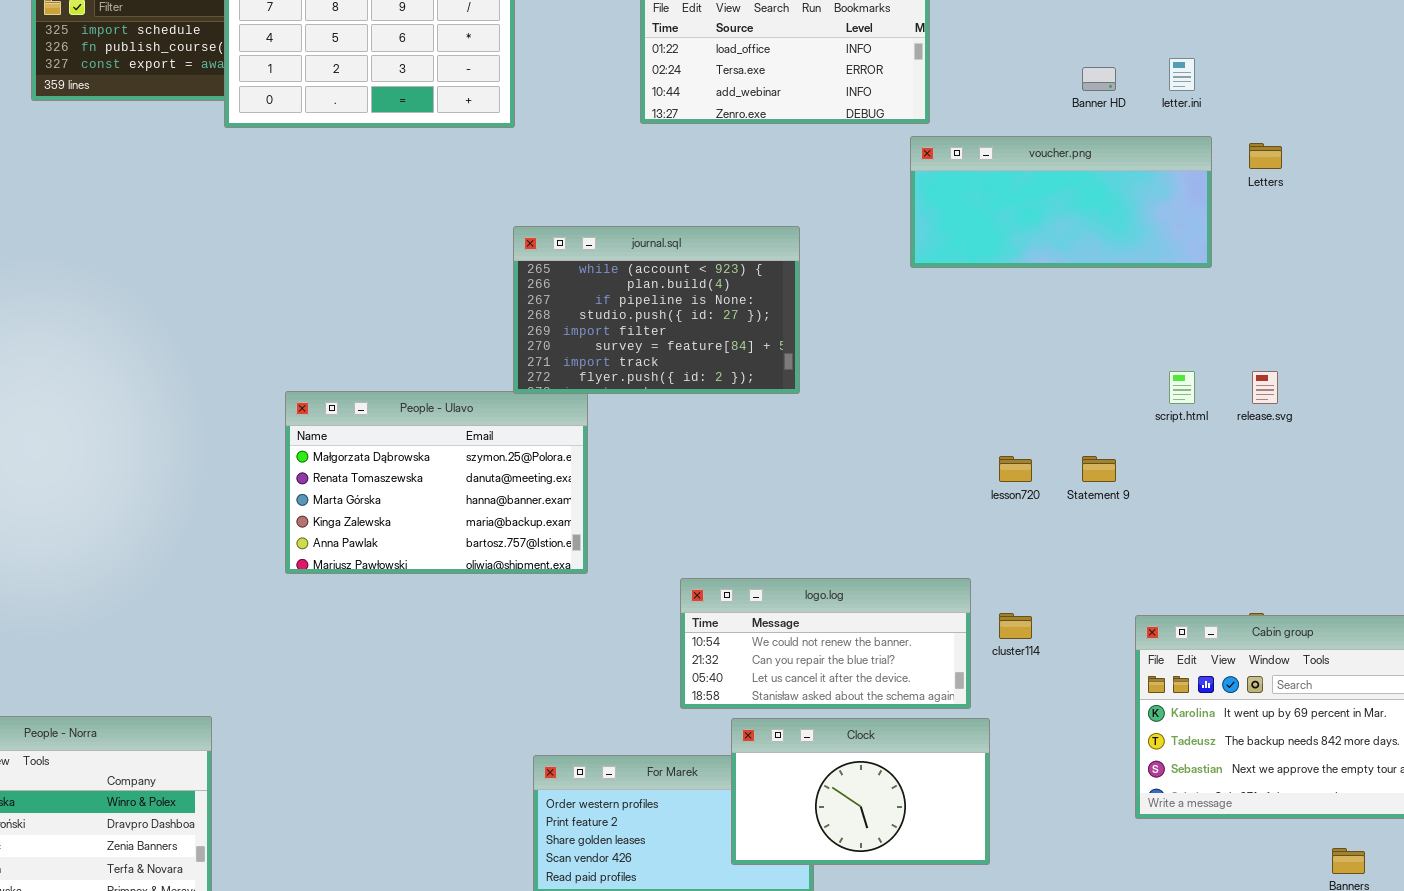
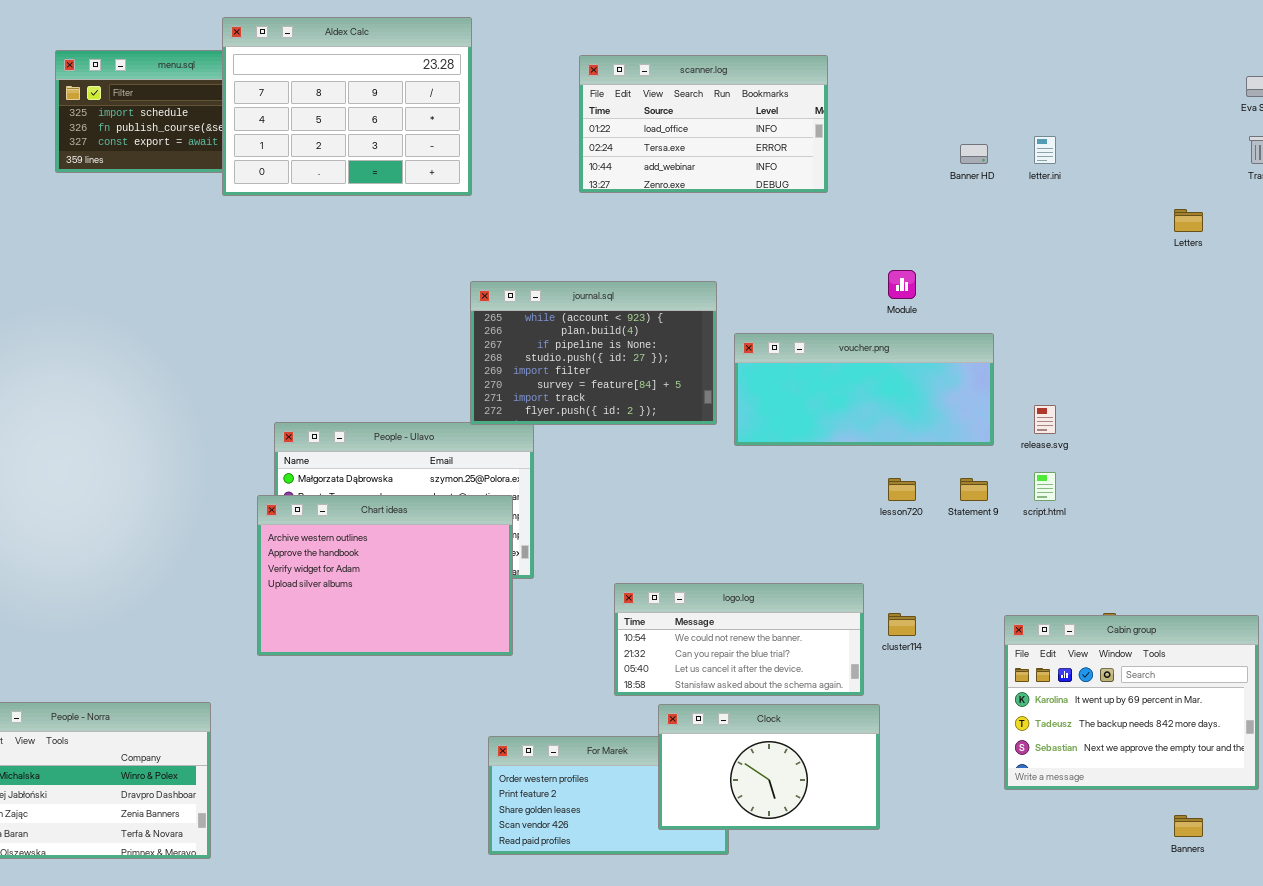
voucher.png: [910,136,1212,268] -> [734,333,994,446], moved
Letters: [1249,143,1282,169] -> [1174,209,1203,232], moved
script.html: [1169,371,1195,404] -> [1034,472,1056,501], moved
release.svg: [1252,371,1278,404] -> [1034,405,1056,434], moved
Chart ideas: none -> [257,495,513,656], opened

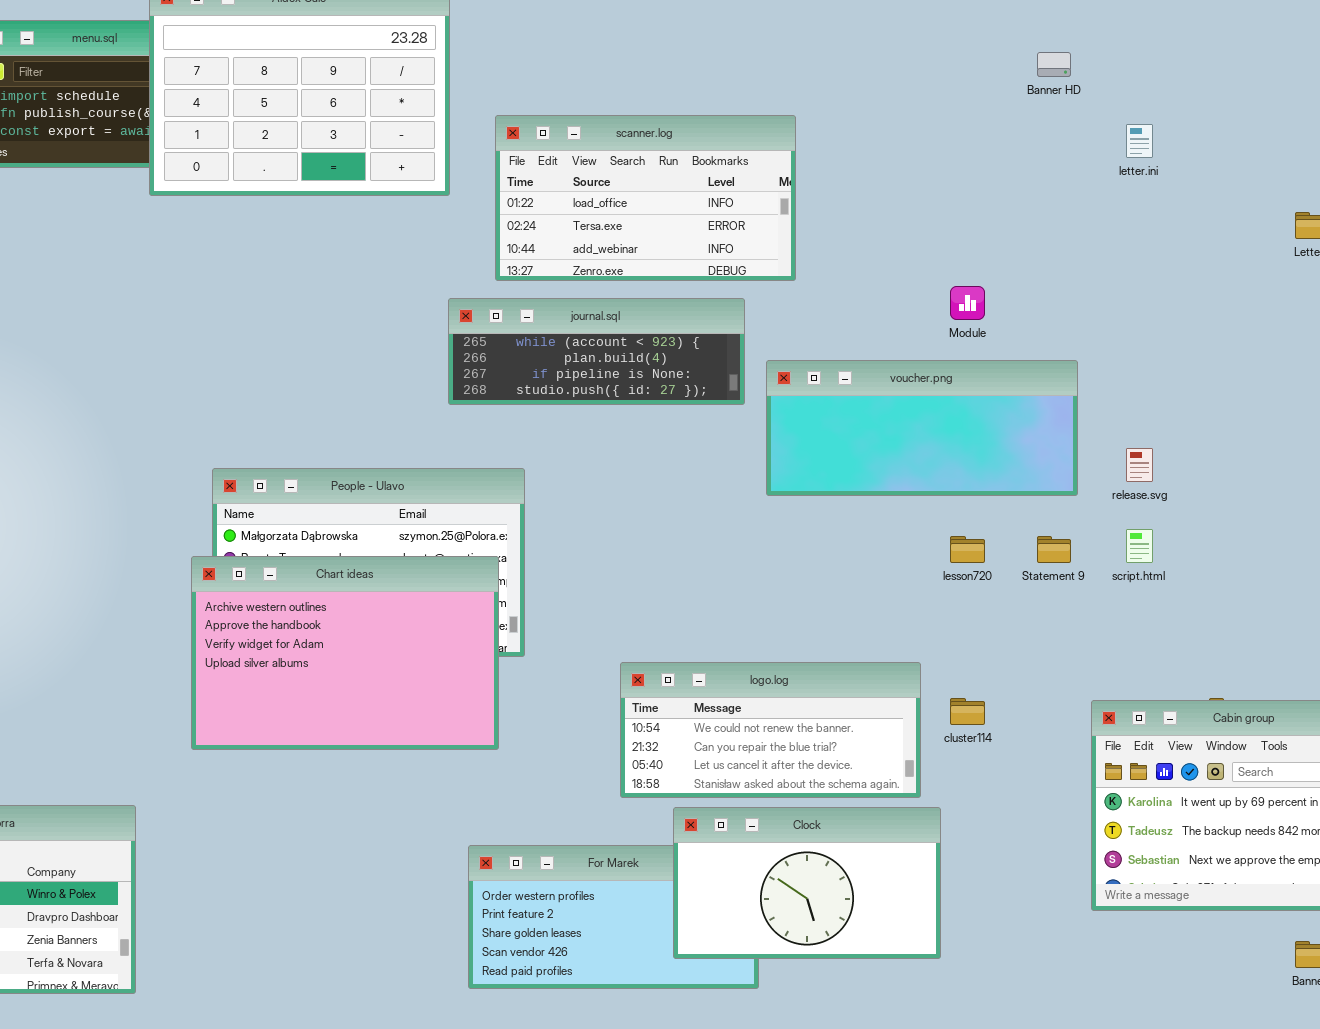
scanner.log: [579,55,828,193] -> [495,115,796,281], moved
Banner HD: [960,144,988,164] -> [1037,52,1071,77], moved
journal.sql: [470,281,717,425] -> [448,298,745,405], resized

